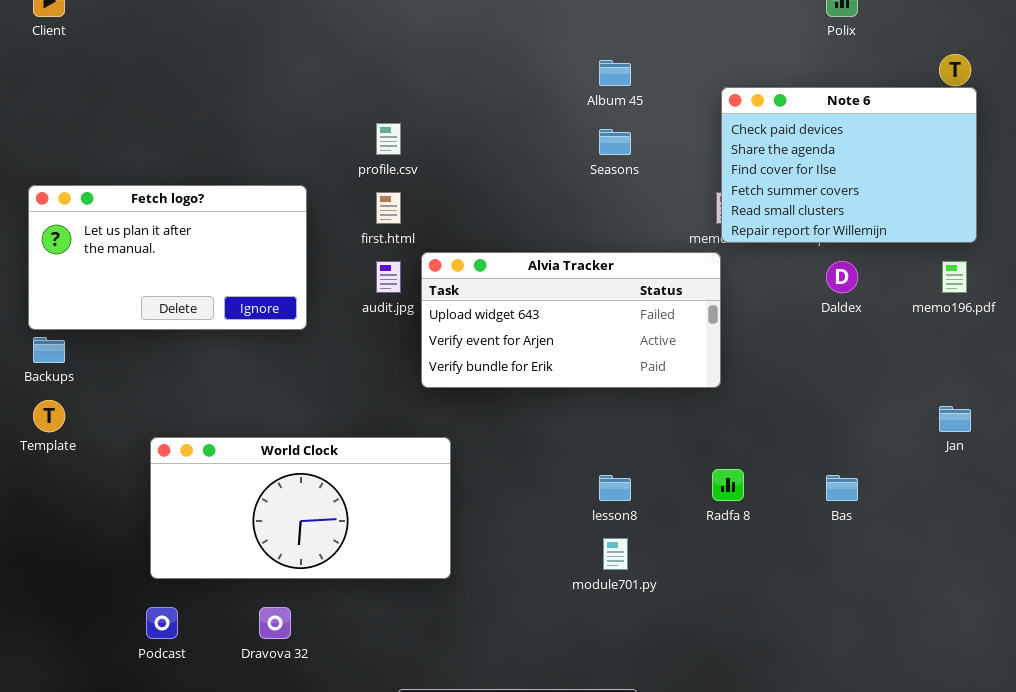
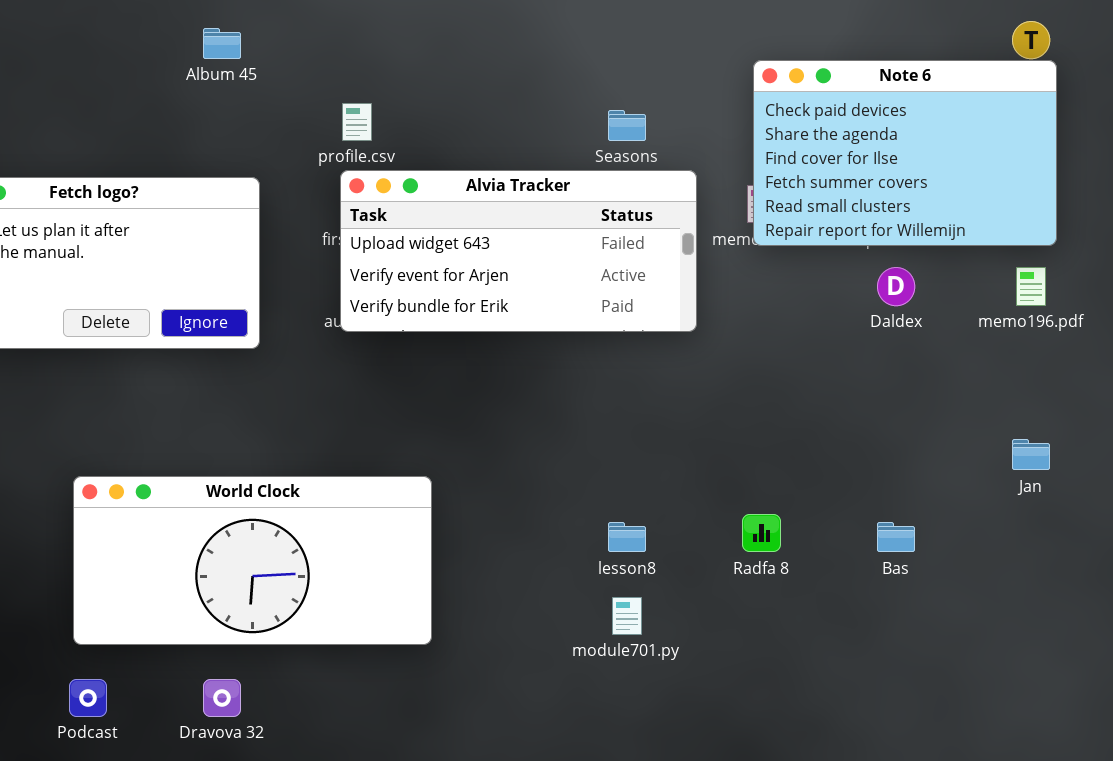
Album 45: [599,60,631,86] -> [203,28,241,59], moved
Alvia Tracker: [421,252,721,388] -> [340,170,697,332], moved

